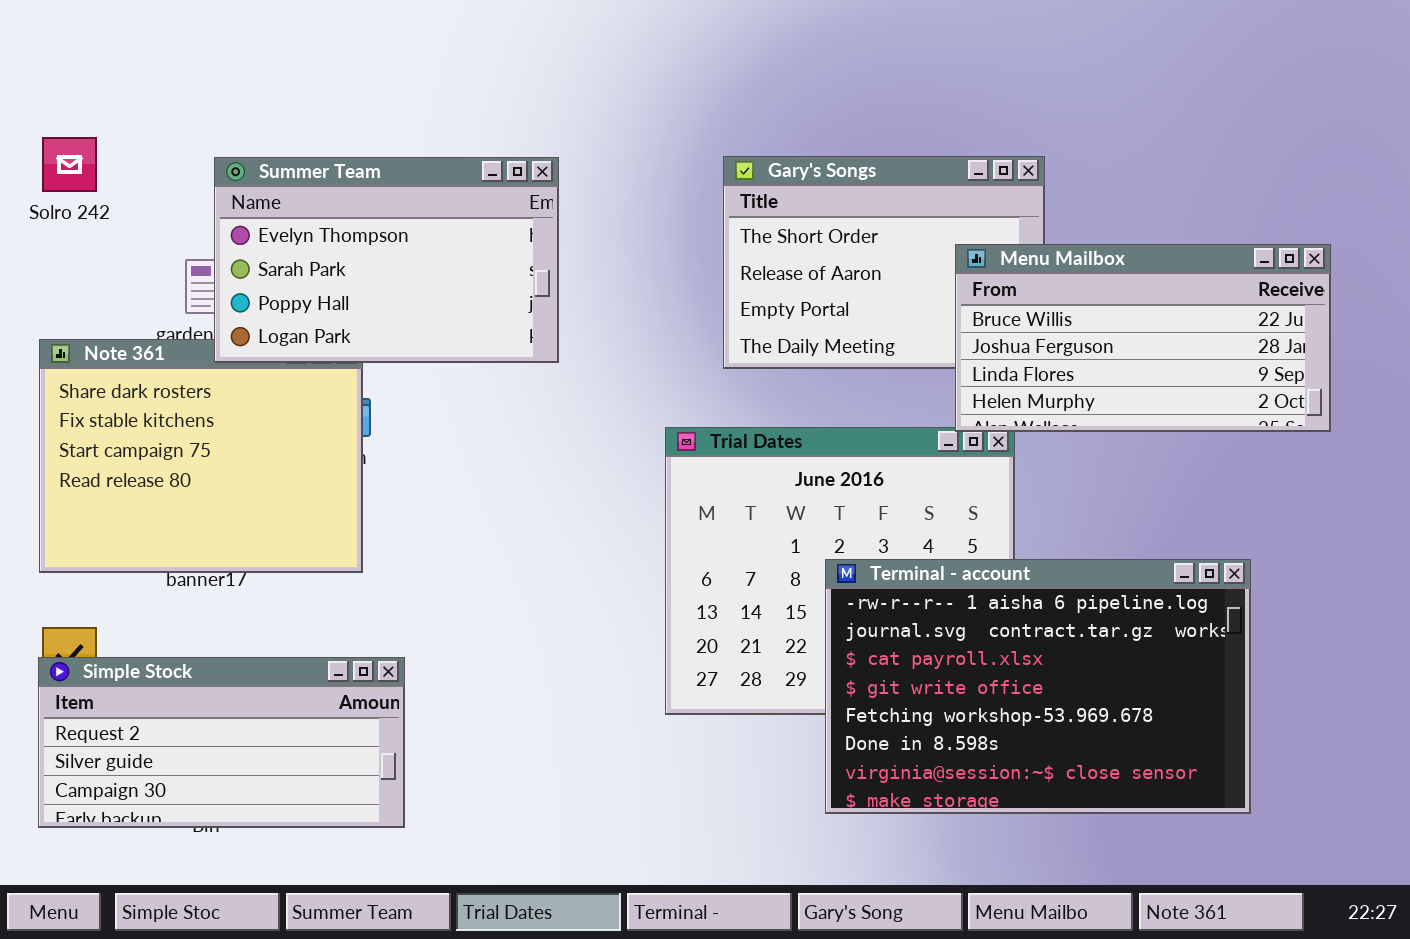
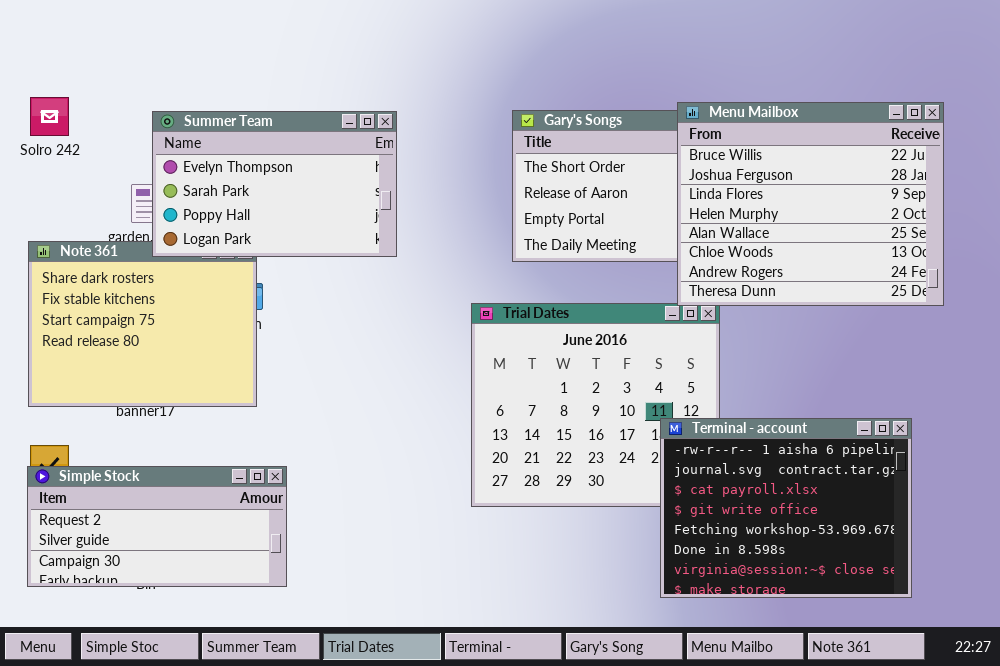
Menu Mailbox: [955,244,1331,432] -> [677,102,944,306], resized
Terminal - account: [825,559,1251,814] -> [660,418,912,598], moved, resized

